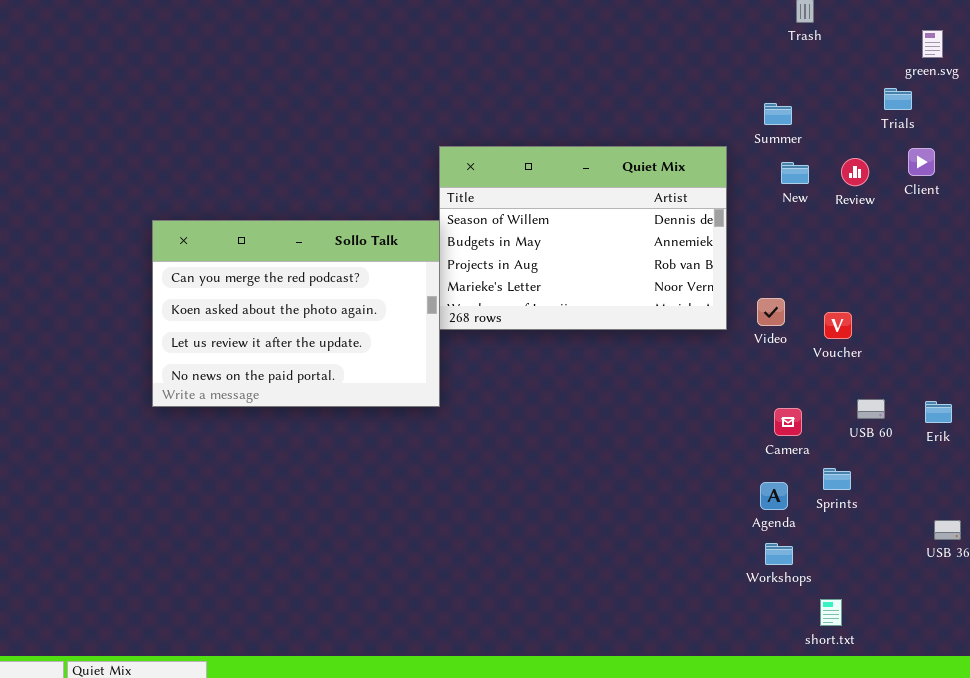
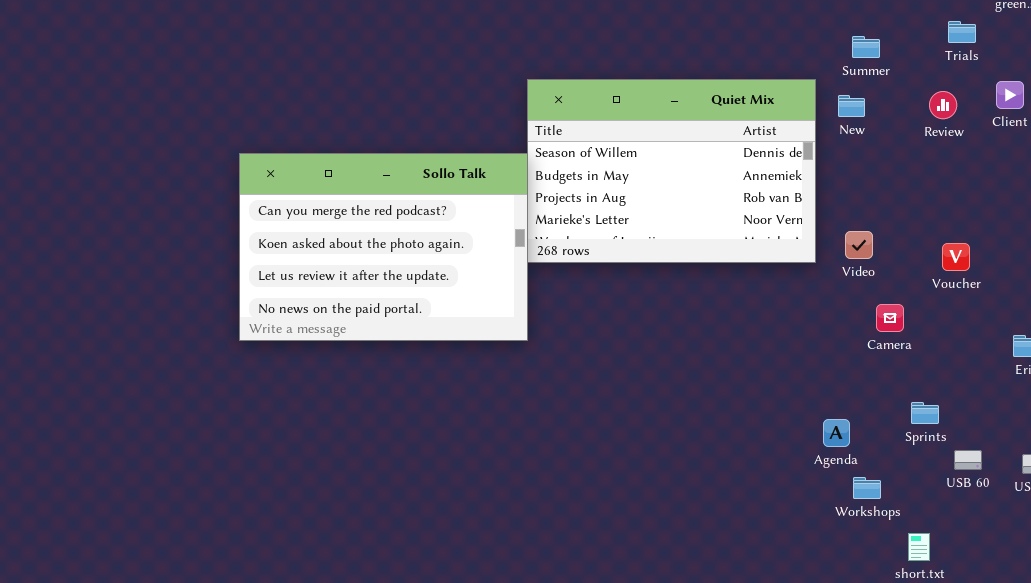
Trials: [884,88,912,110] -> [948,21,976,43], moved
New: [781,162,809,184] -> [838,95,865,117], moved
Voucher: [824,312,852,339] -> [942,243,970,271], moved
USB 60: [857,399,885,419] -> [954,450,982,470], moved
Camera: [774,408,802,436] -> [876,304,904,332], moved
Agenda: [760,482,788,510] -> [823,419,850,447], moved

